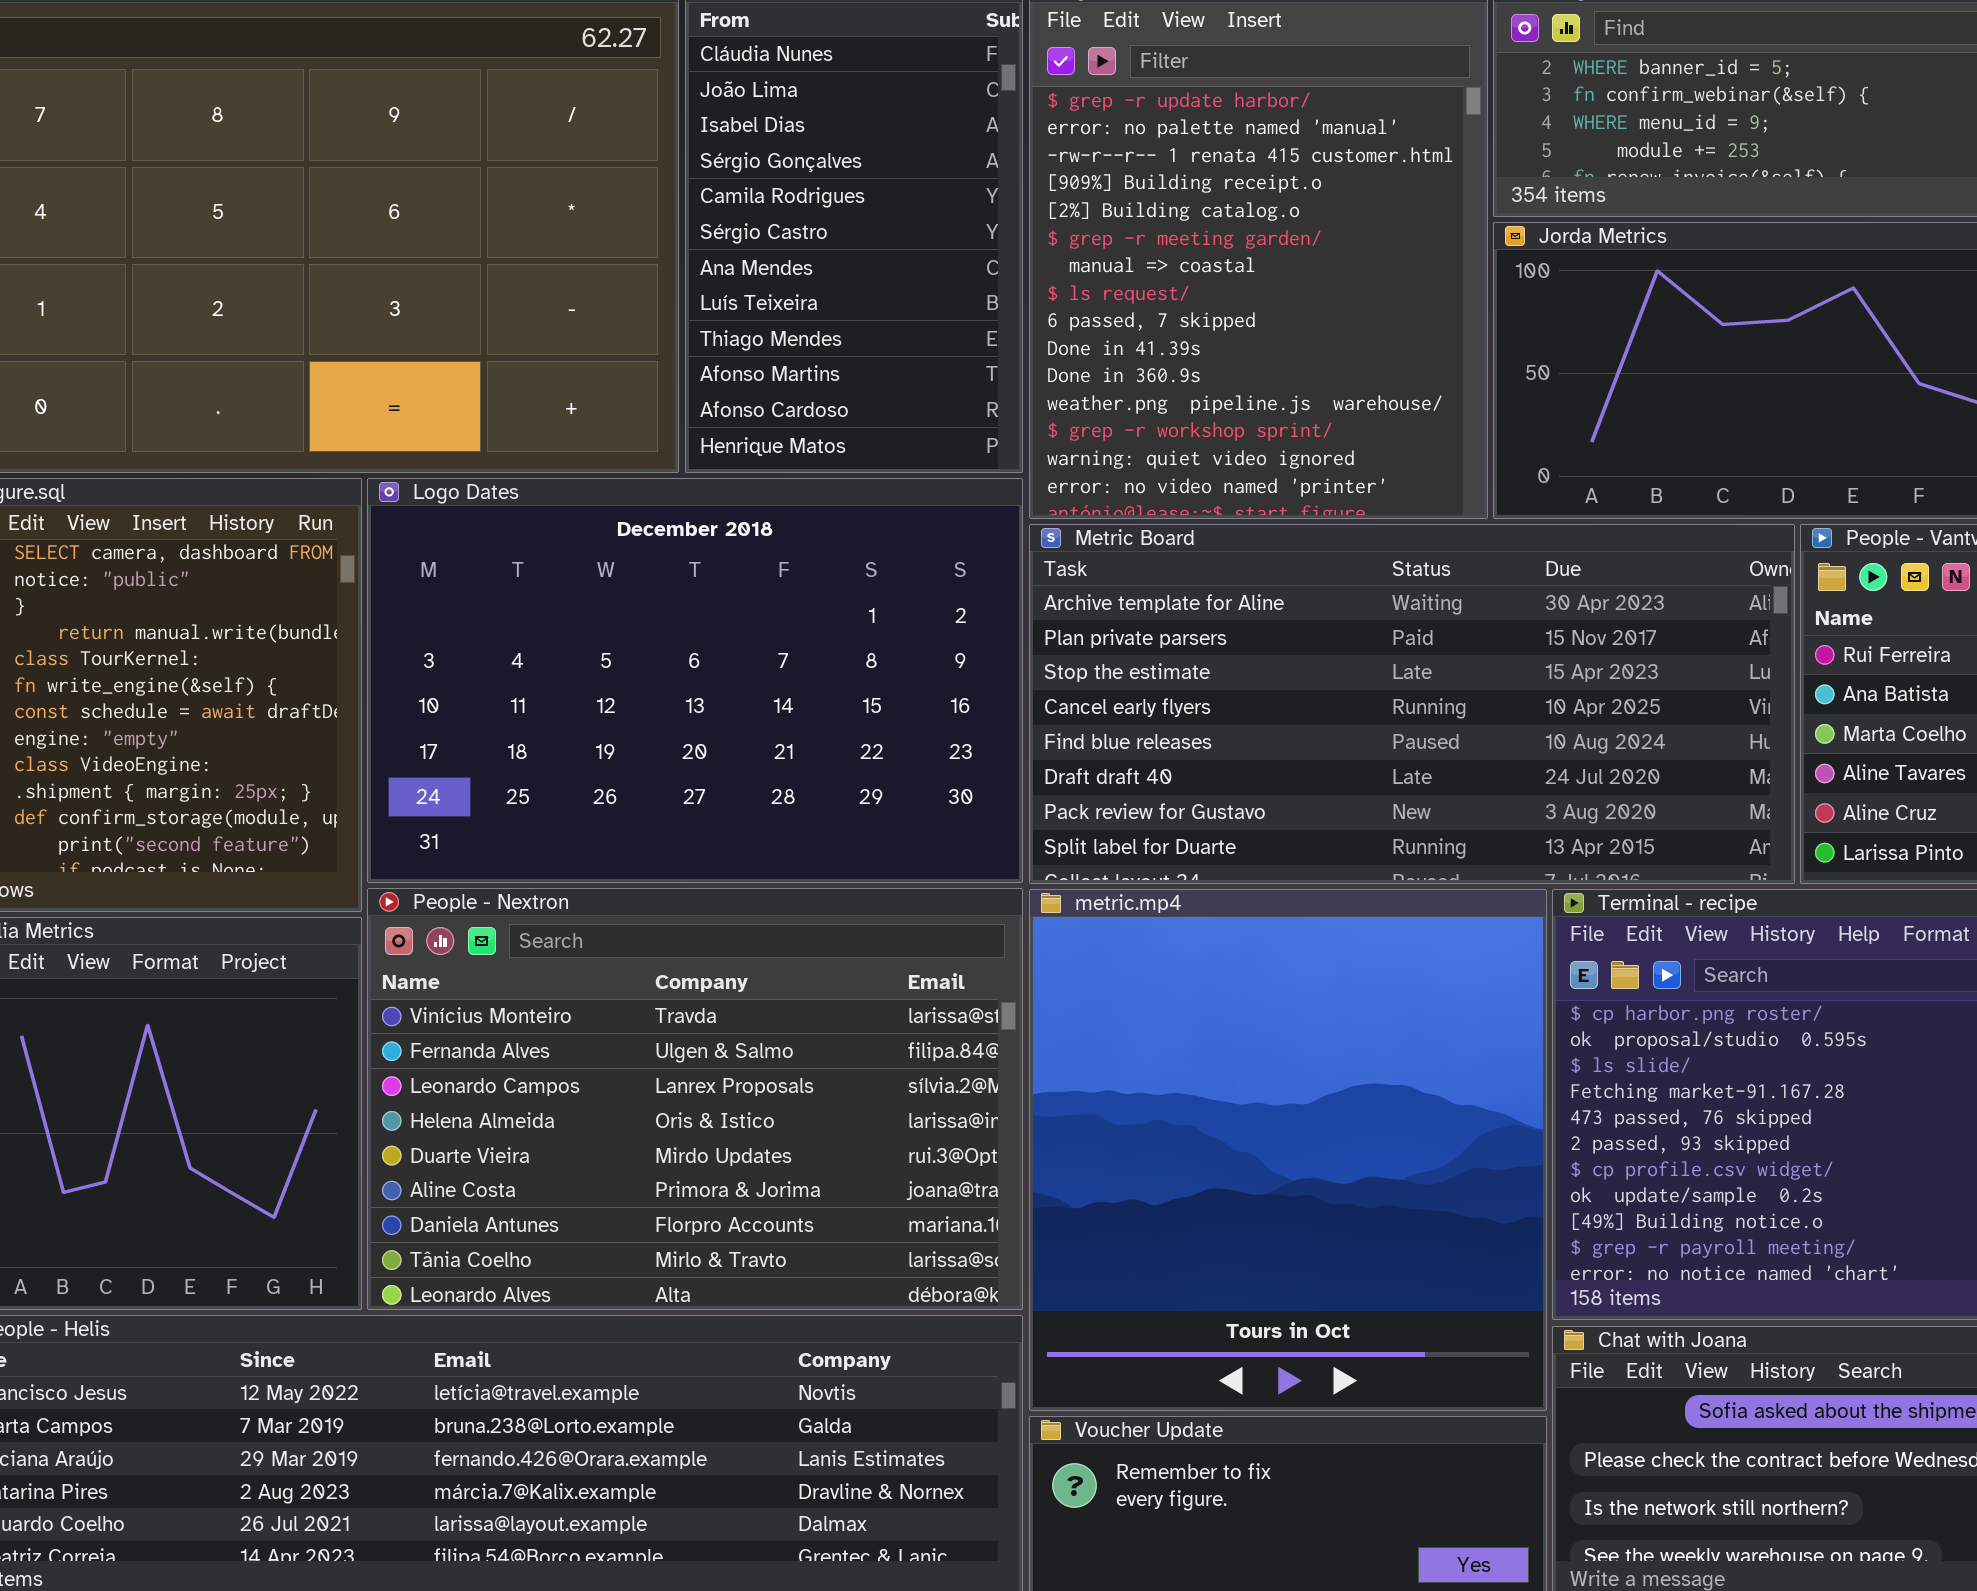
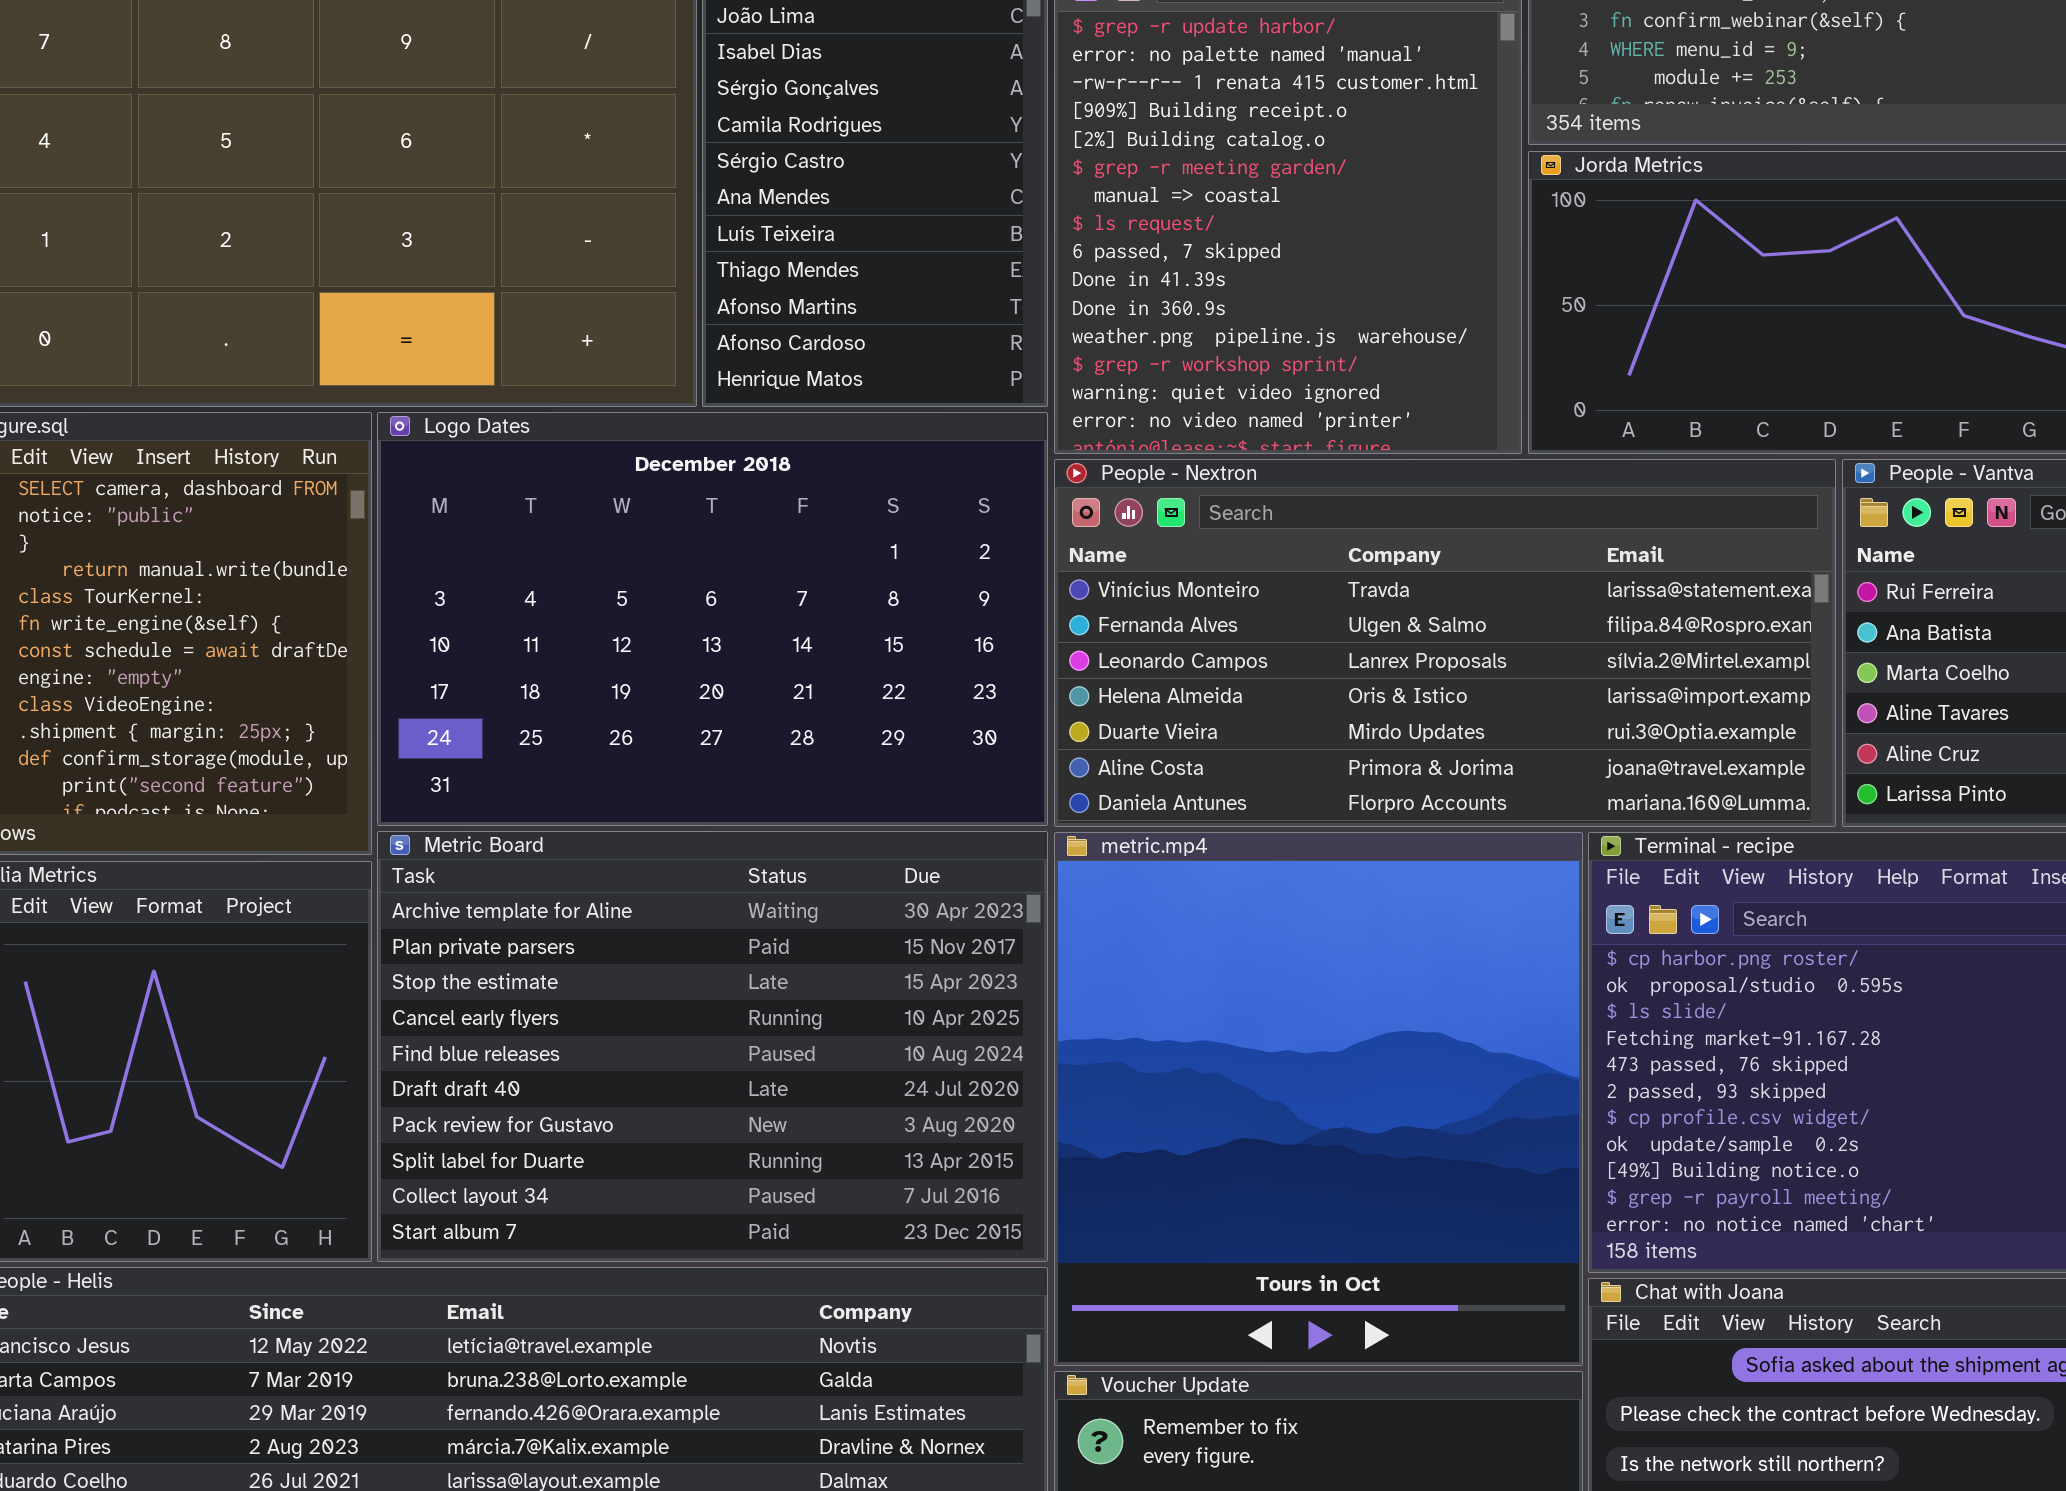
Metric Board: [1029,524,1795,884] -> [377,831,1048,1262], moved, resized
People - Nextron: [367,888,1023,1310] -> [1054,459,1836,827], moved, resized

